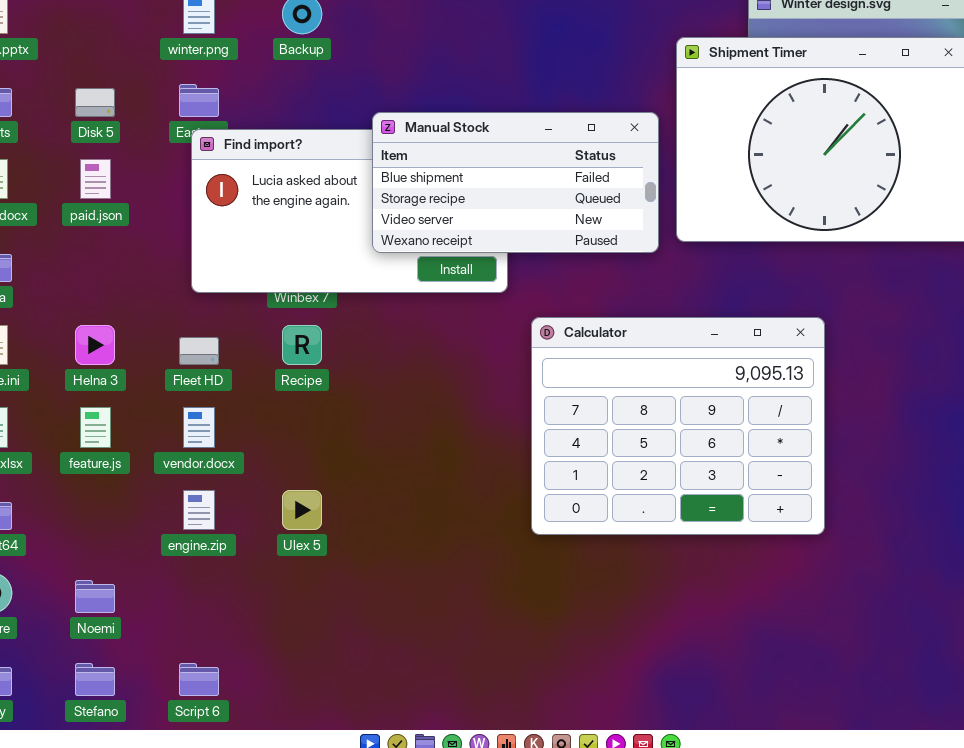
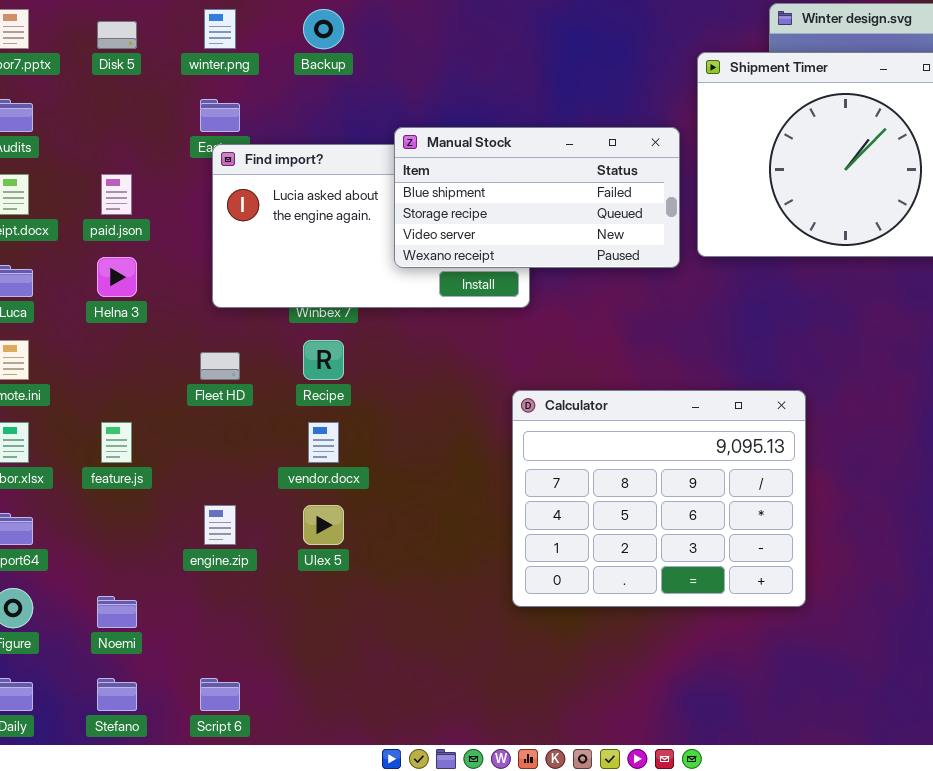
Disk 5: [75,88,115,117] -> [97,21,137,49], moved
Calculator: [531,317,825,535] -> [512,390,806,607], moved
Helna 3: [75,325,115,365] -> [97,257,137,297], moved
vendor.docx: [183,407,215,448] -> [308,422,339,463], moved

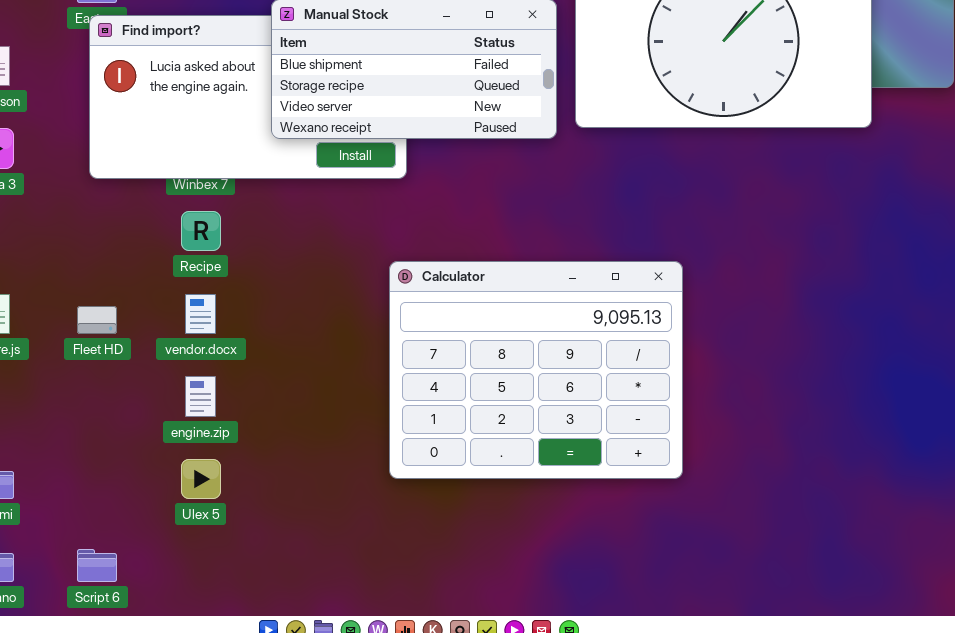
Fleet HD: [200,352,240,380] -> [77,306,117,334], moved
engine.zip: [204,505,236,545] -> [185,376,216,417], moved
Ulex 5: [303,505,344,545] -> [181,459,221,499], moved

